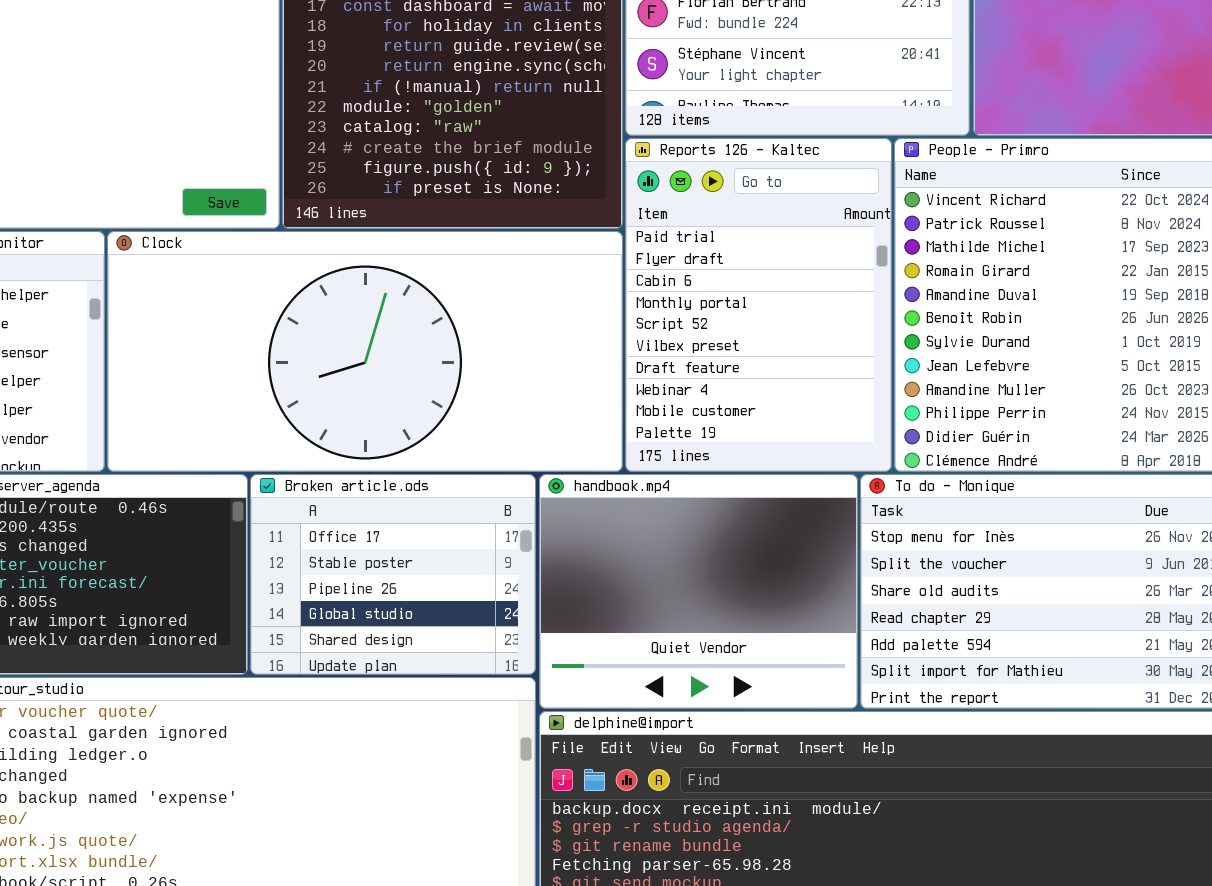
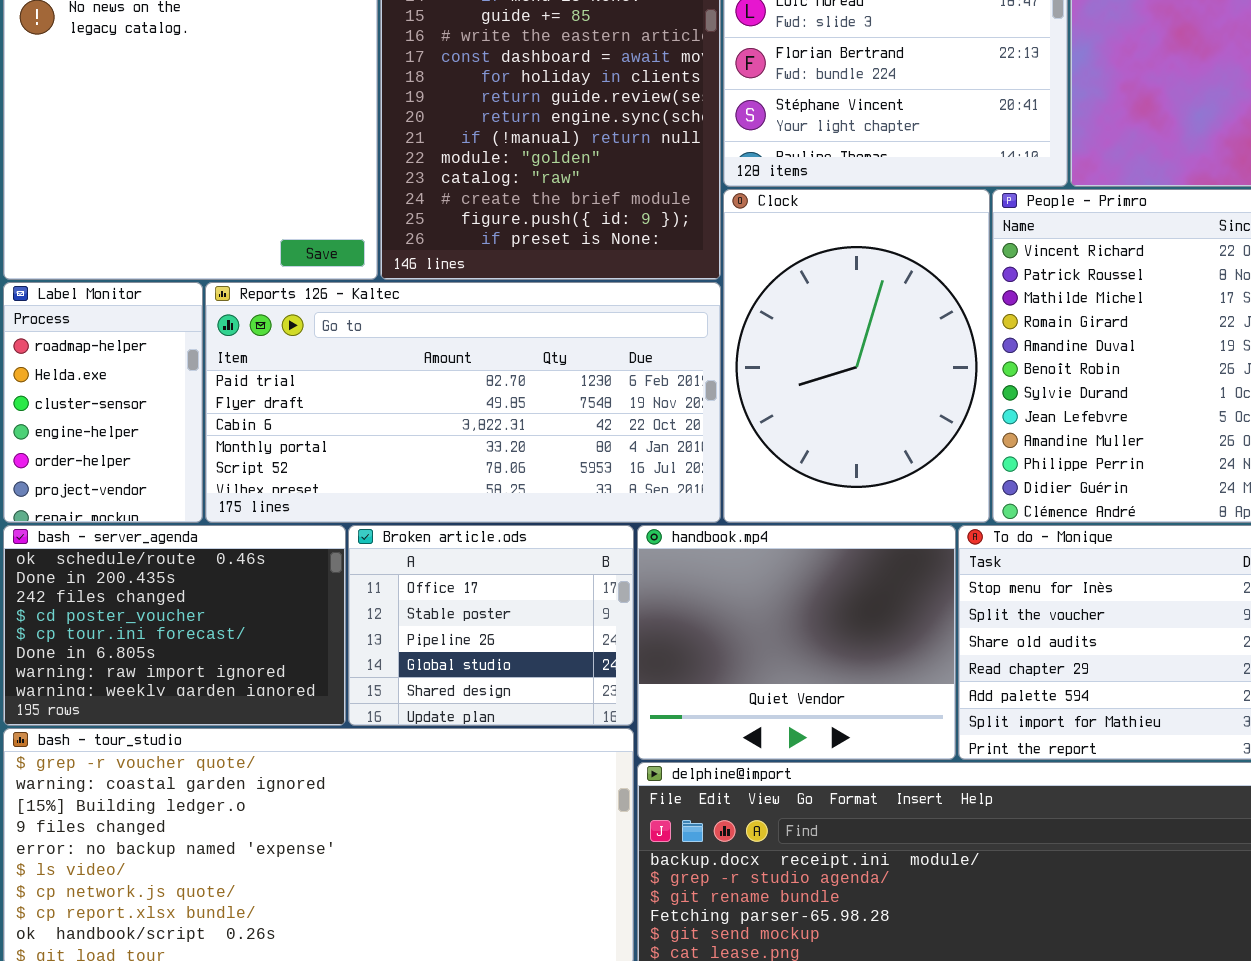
Reports 126 - Kaltec: [625,138,892,472] -> [205,282,721,523], moved, resized
Clock: [107,231,623,472] -> [723,189,990,523], moved, resized

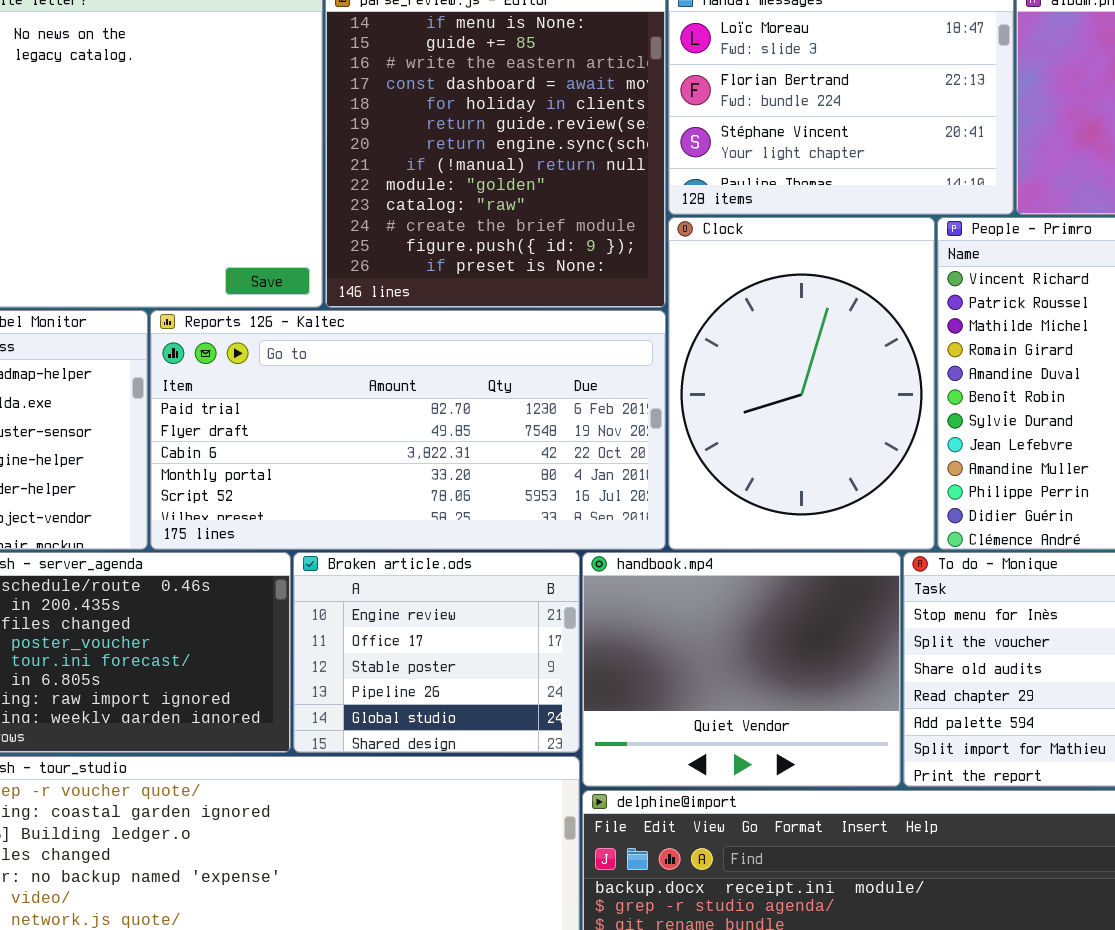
Broken article.ods: [348,525,634,726] -> [293,552,580,753], scrolled up 1 row

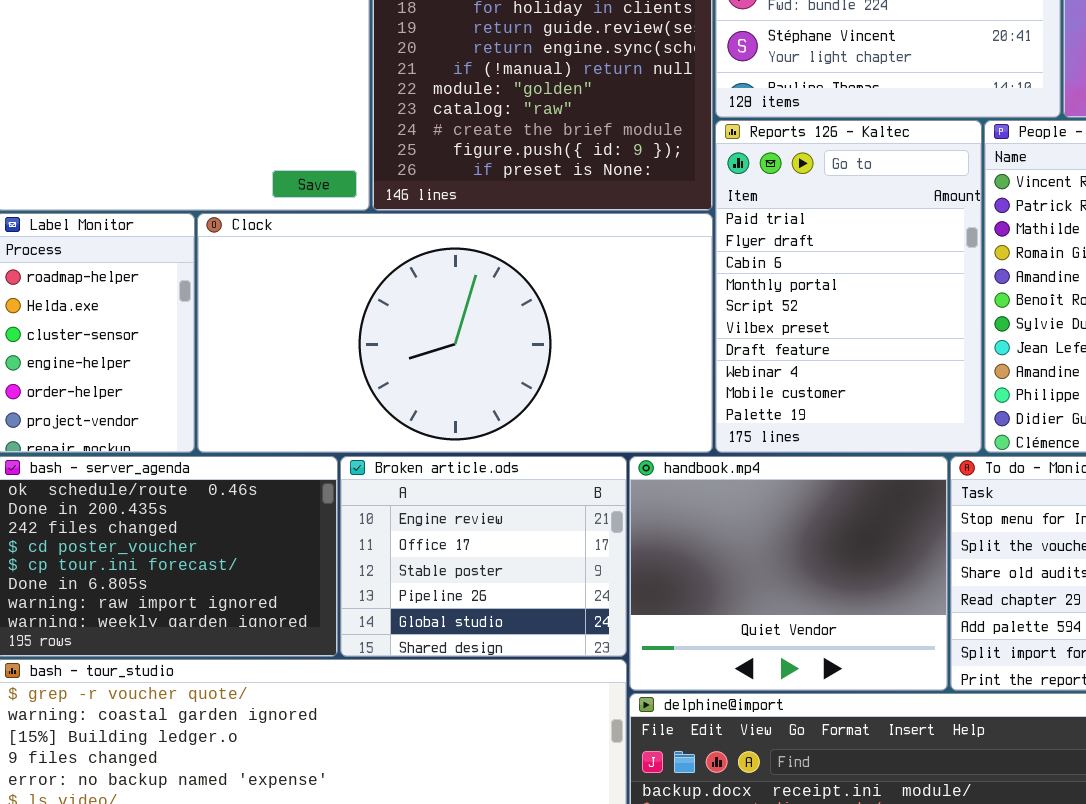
Clock: [668,217,935,550] -> [197,213,713,453], moved, resized
Reports 126 - Kaltec: [150,310,666,550] -> [715,120,982,453], moved, resized

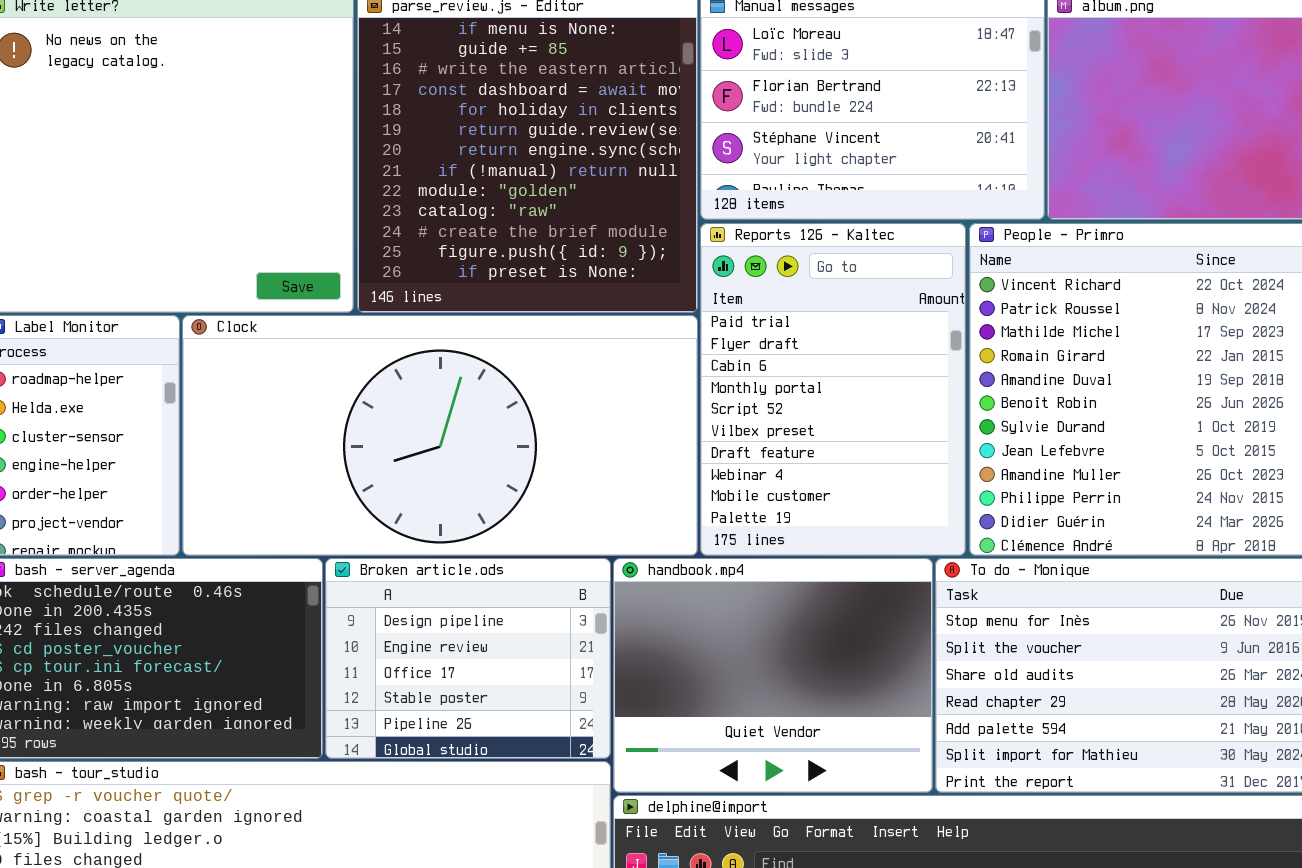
Broken article.ods: [340,456,627,657] -> [325,558,611,759], scrolled up 1 row

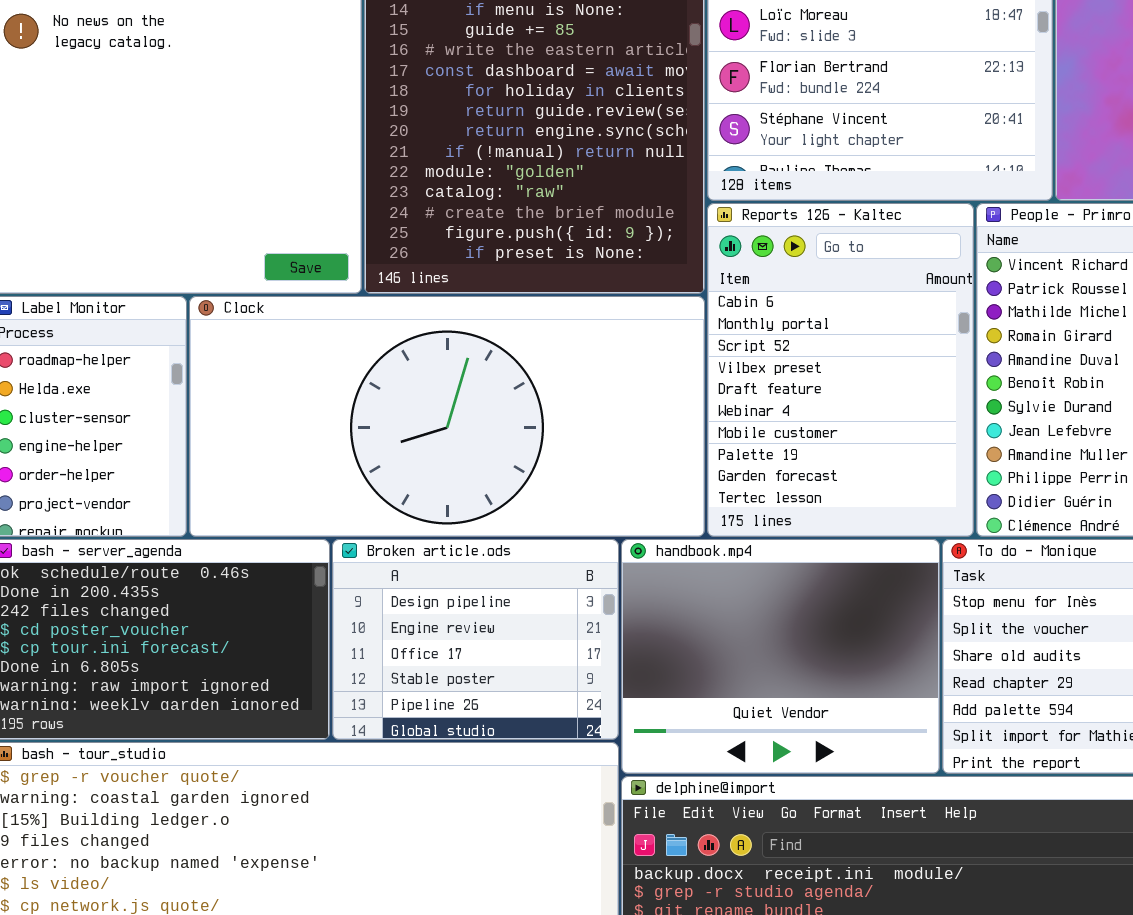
Reports 126 - Kaltec: [700,223,966,556] -> [707,203,974,537], scrolled down 2 rows

